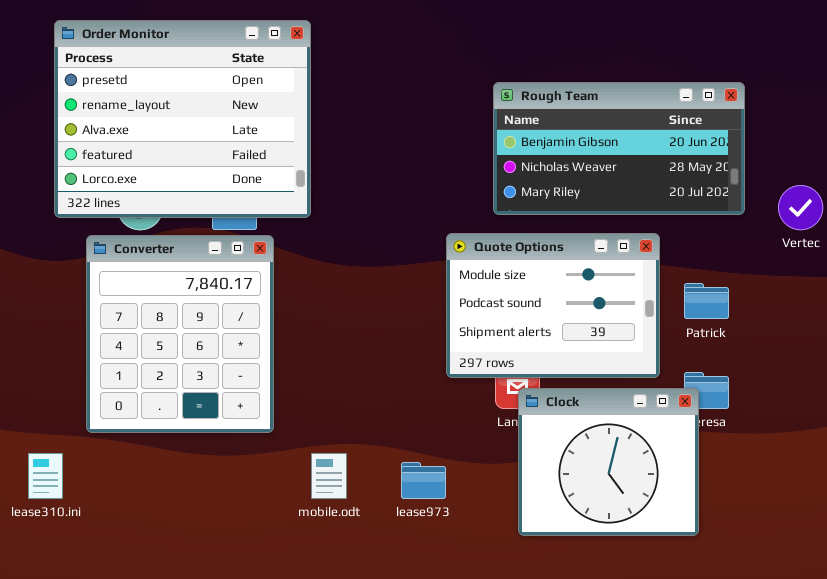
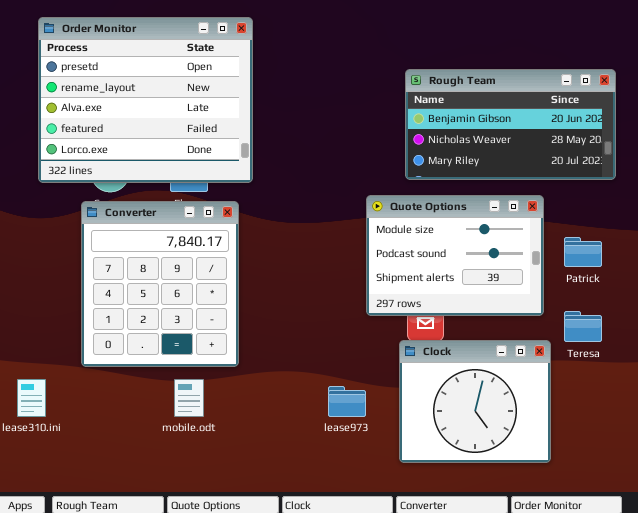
Converter: [86,235,274,433] -> [81,201,239,367], moved
Clock: [518,388,699,536] -> [399,340,551,463], moved
mobile.odt: [311,453,347,499] -> [174,379,204,417], moved

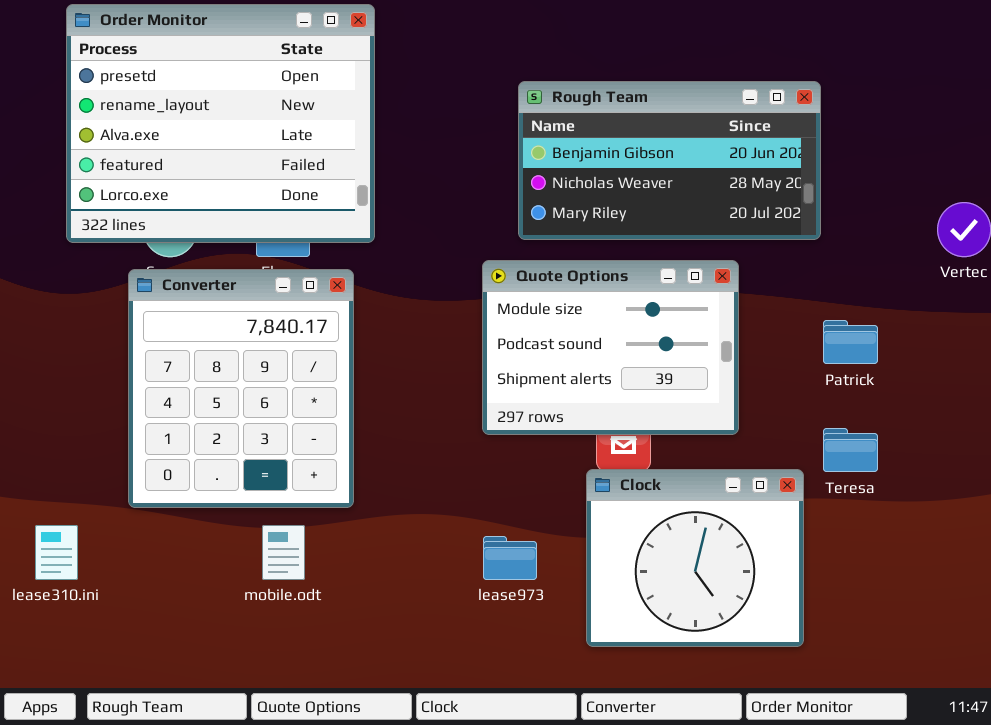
Rough Team: [405,69,616,180] -> [518,81,821,240], moved
Quote Options: [366,195,544,316] -> [482,260,739,435], moved

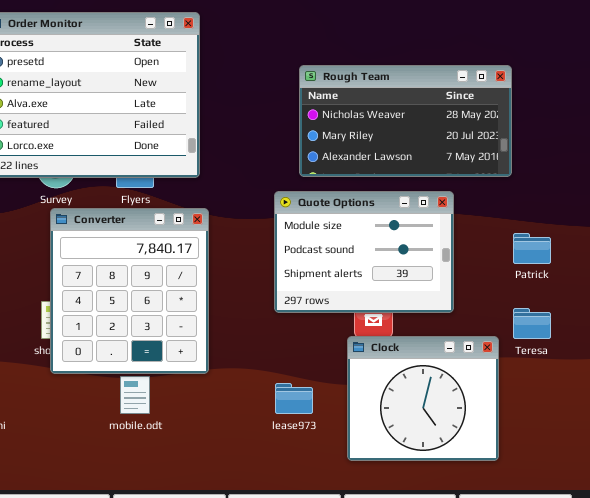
Rough Team: [518,81,821,240] -> [299,65,512,177], scrolled down 1 row
Converter: [128,269,354,508] -> [50,208,209,374], moved

